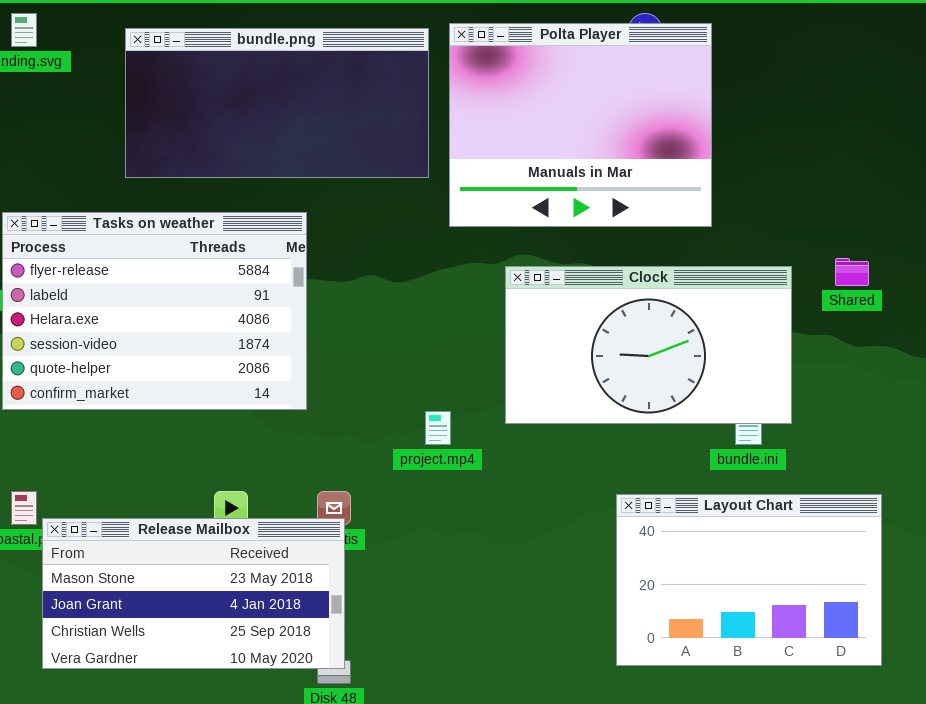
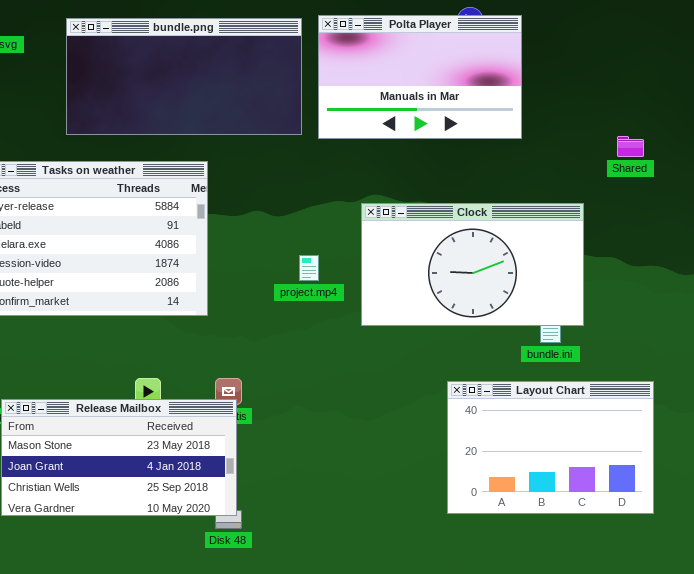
Polta Player: [449,23,712,227] -> [318,15,522,139], resized
Shared: [835,258,869,286] -> [617,136,644,157], moved
project.mp4: [425,411,451,445] -> [299,255,319,281], moved

